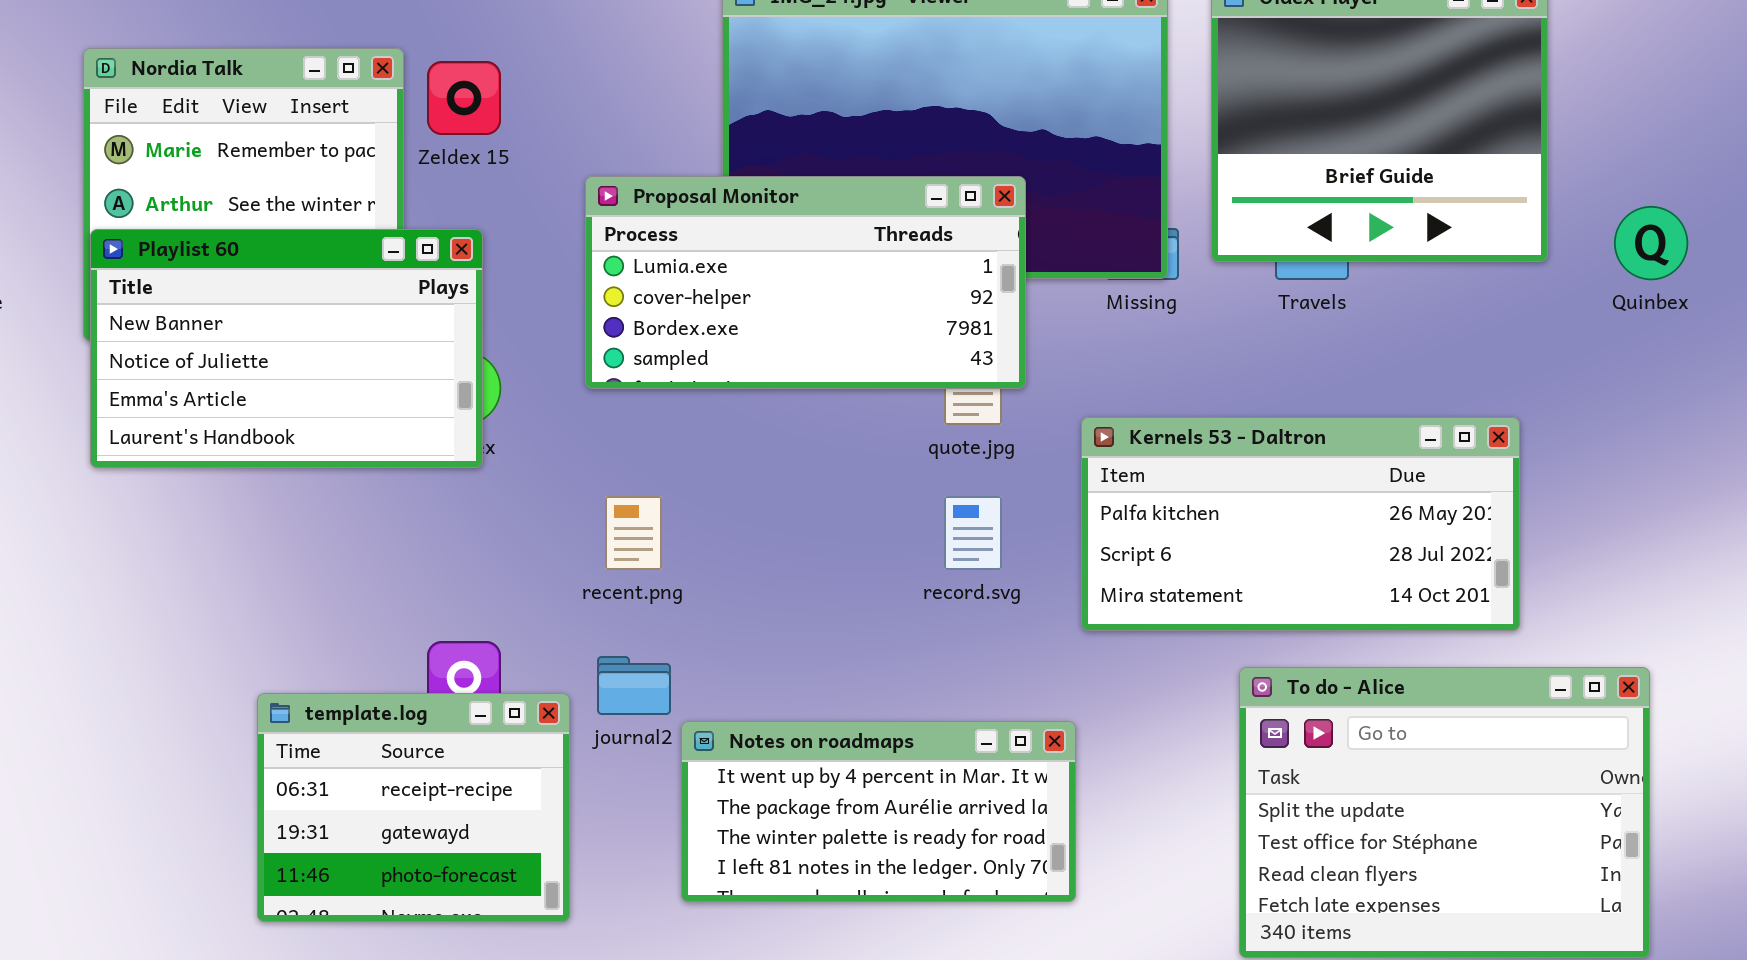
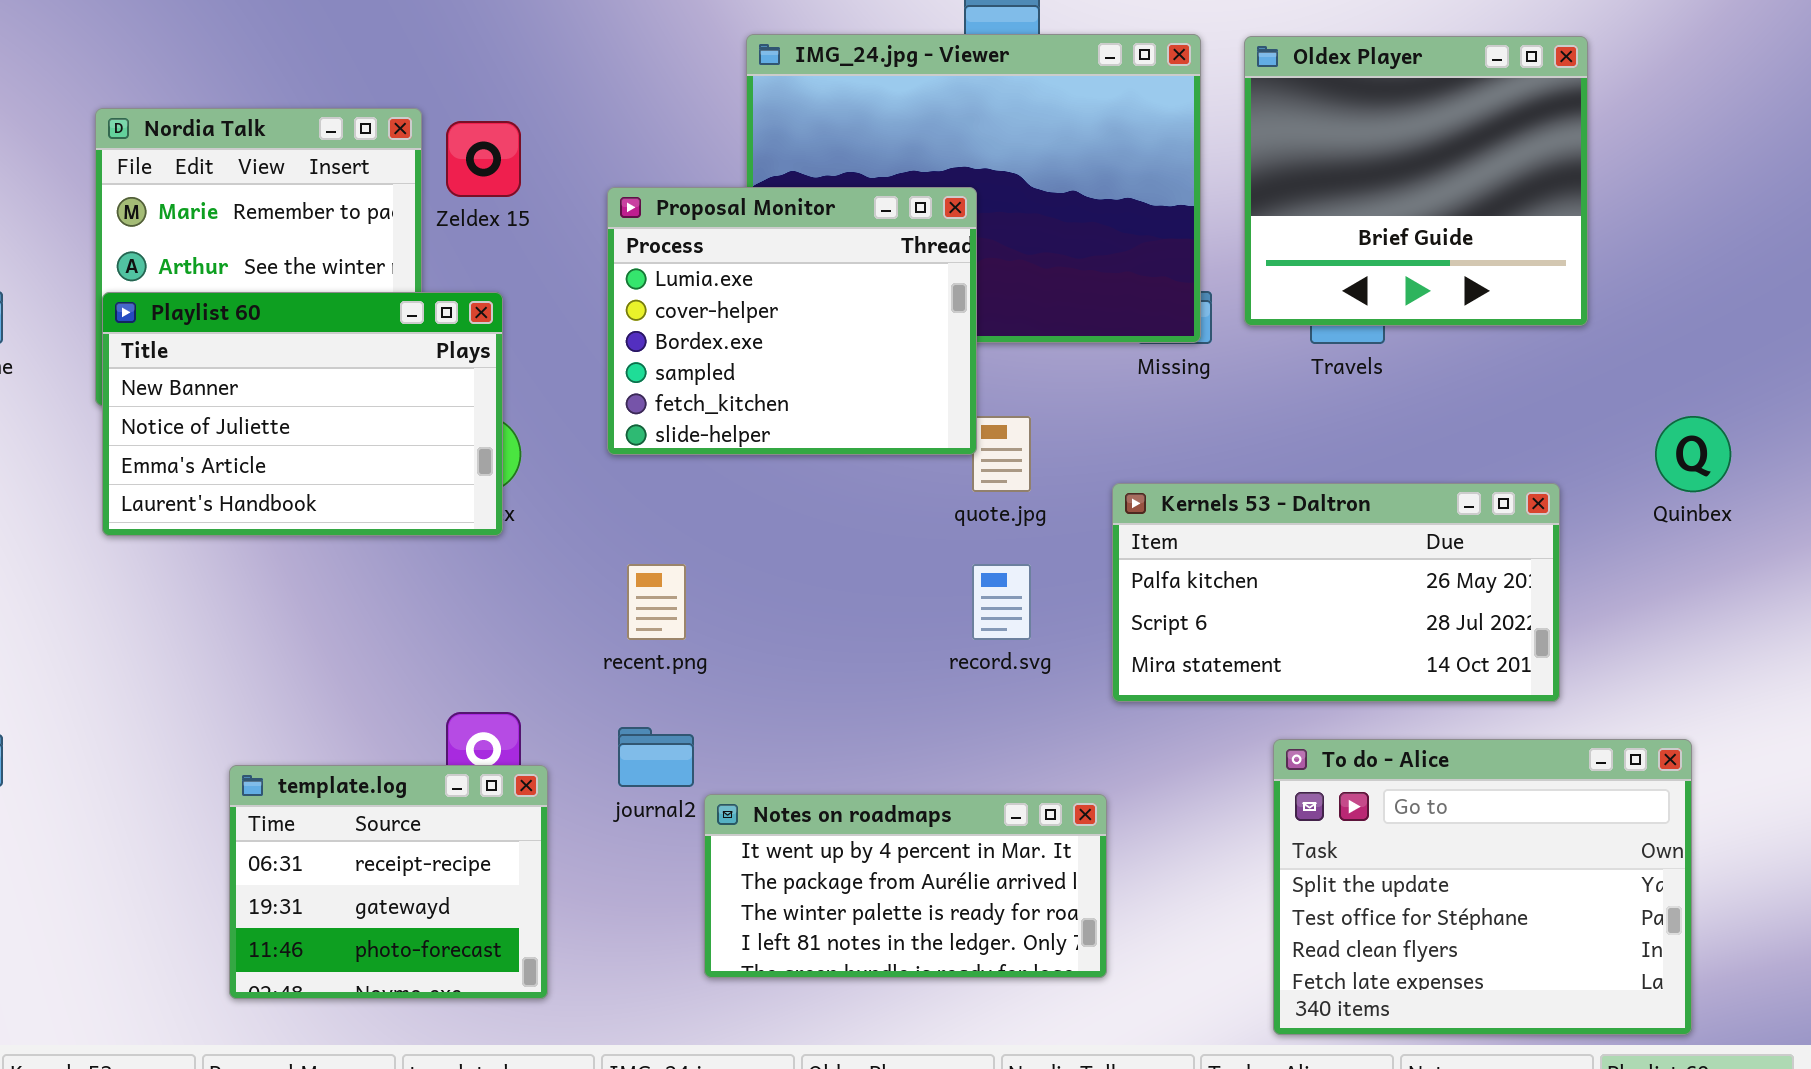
Proposal Monitor: [585,176,1026,389] -> [607,187,977,455], resized
Quinbex: [1614,206,1688,280] -> [1655,416,1731,492], moved
template.log: [257,693,570,922] -> [229,765,548,999], moved

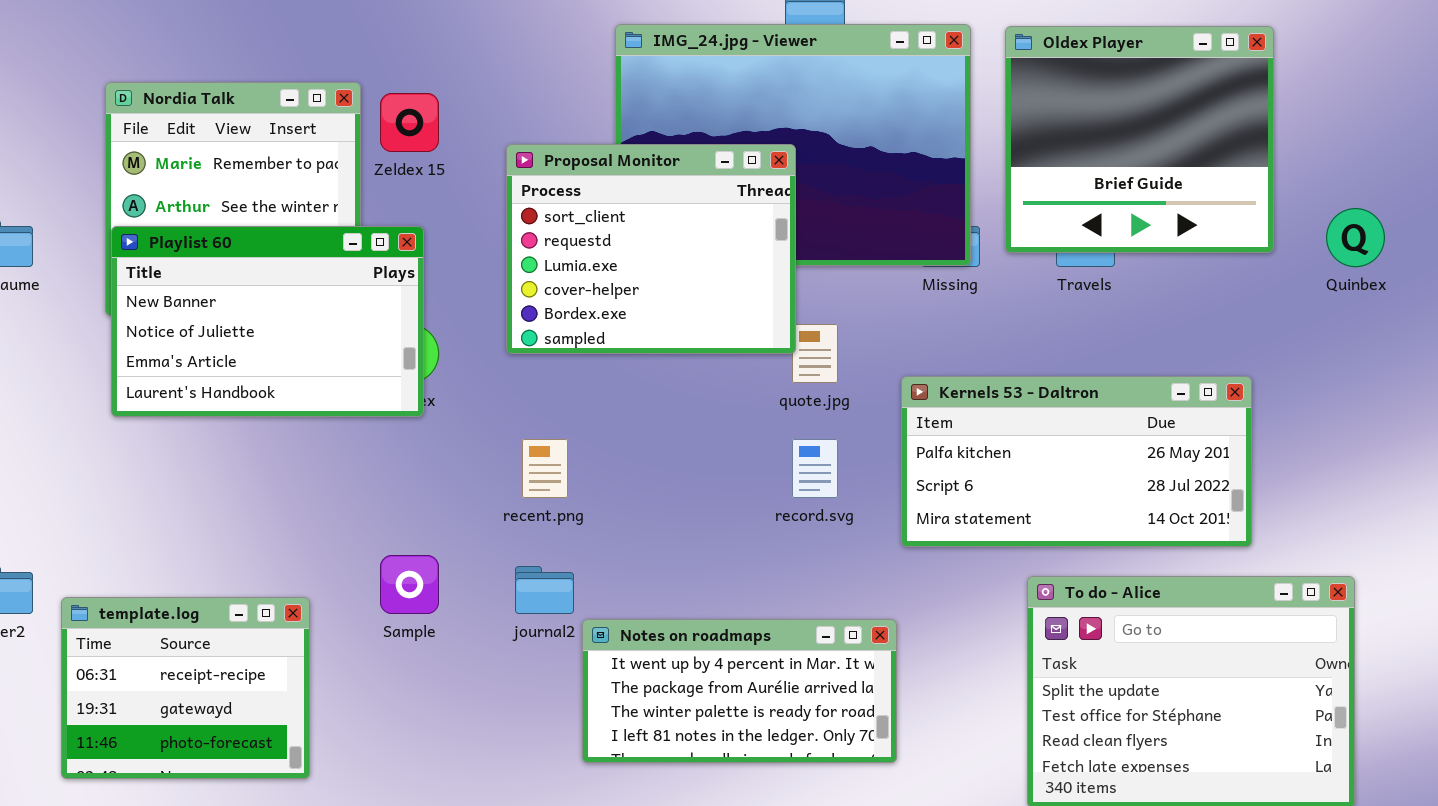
Proposal Monitor: [607,187,977,455] -> [506,144,796,354], scrolled up 2 rows
Quinbex: [1655,416,1731,492] -> [1326,208,1385,267], moved
template.log: [229,765,548,999] -> [61,597,310,779], moved

